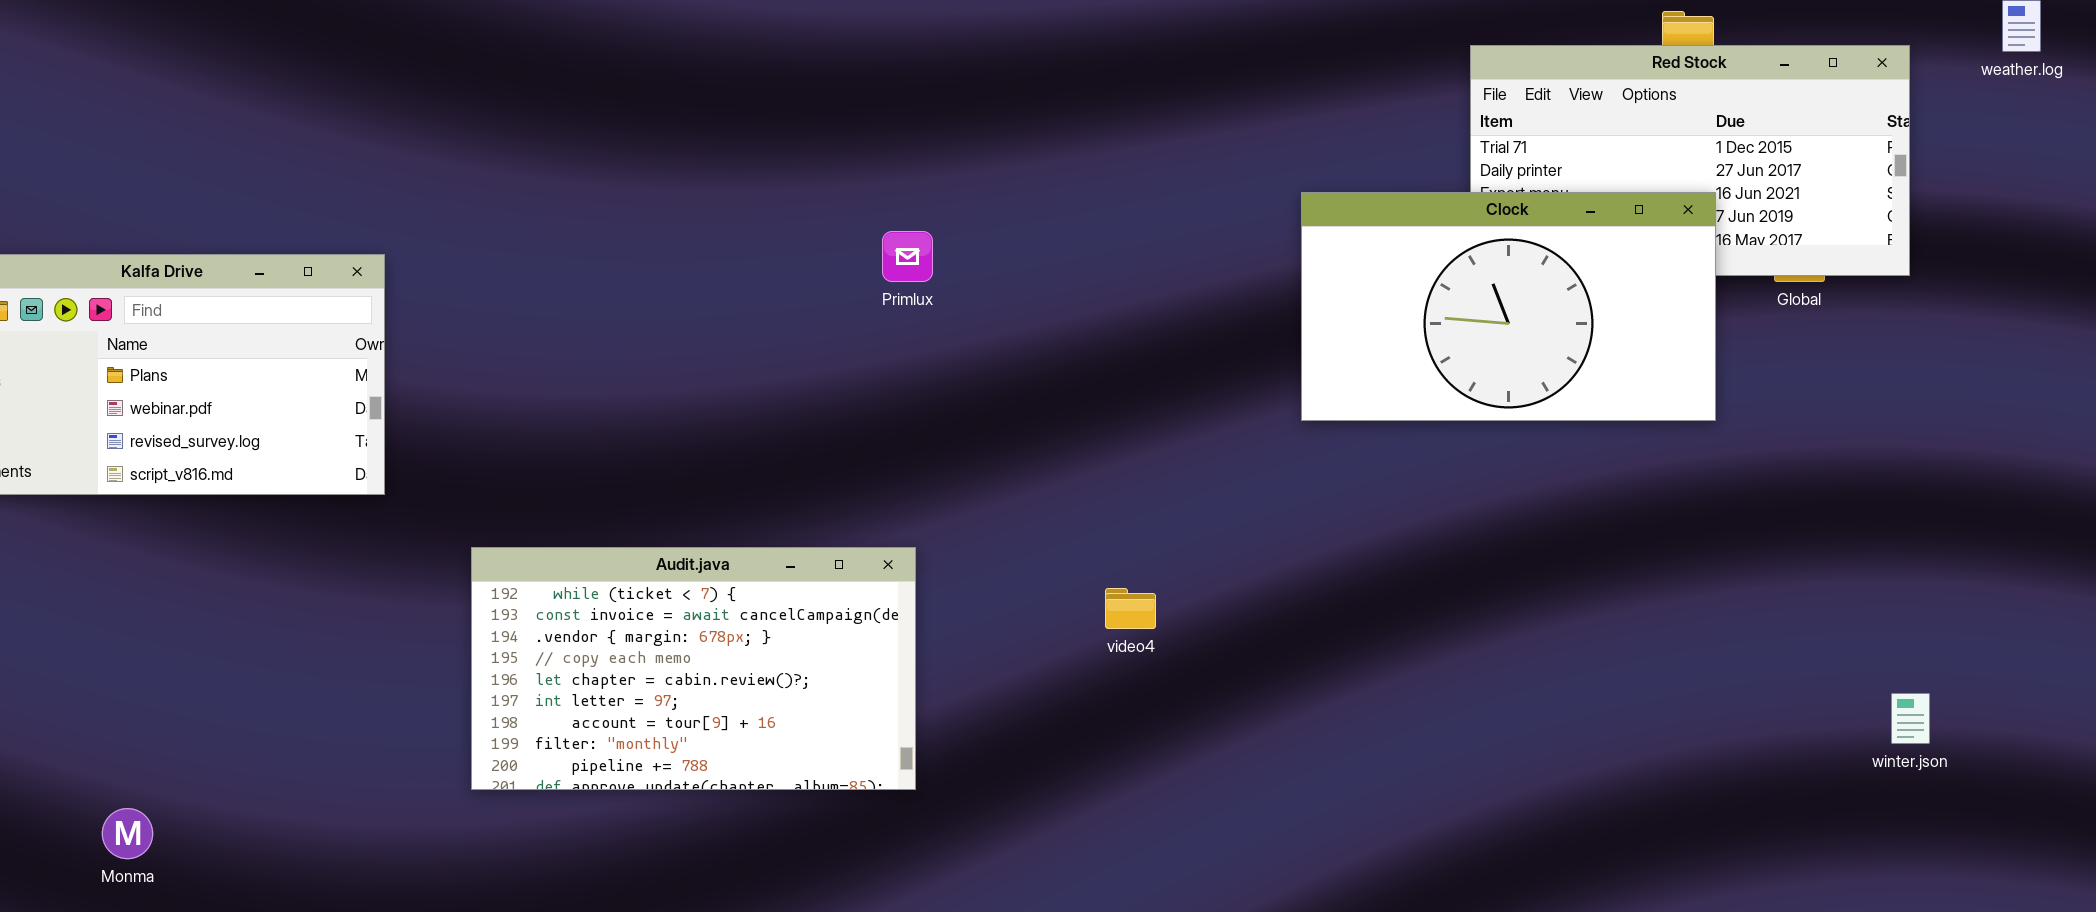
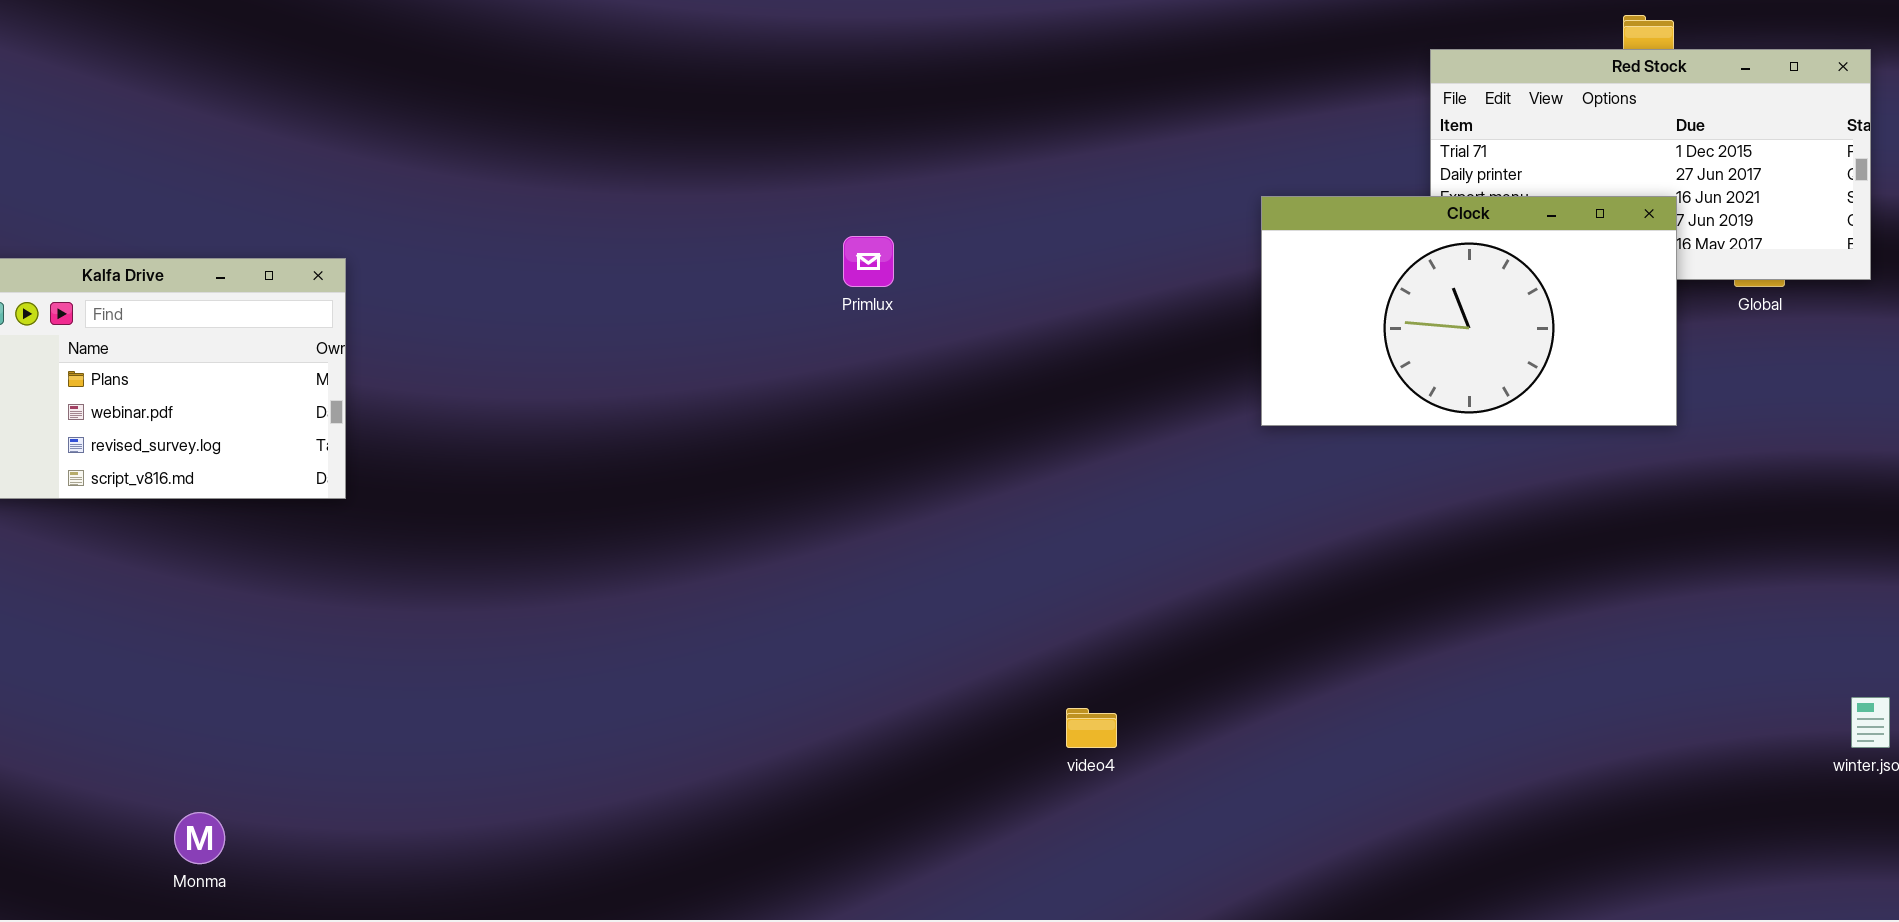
Audit.java: [471,547,916,790] -> none, closed
video4: [1105,588,1156,629] -> [1066,708,1117,748], moved
Monma: [102,808,153,859] -> [174,812,225,864], moved

